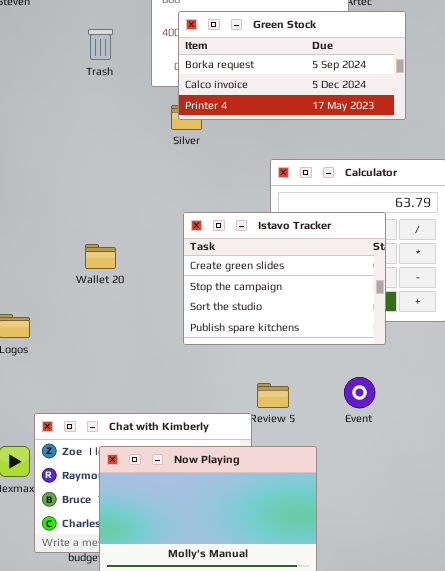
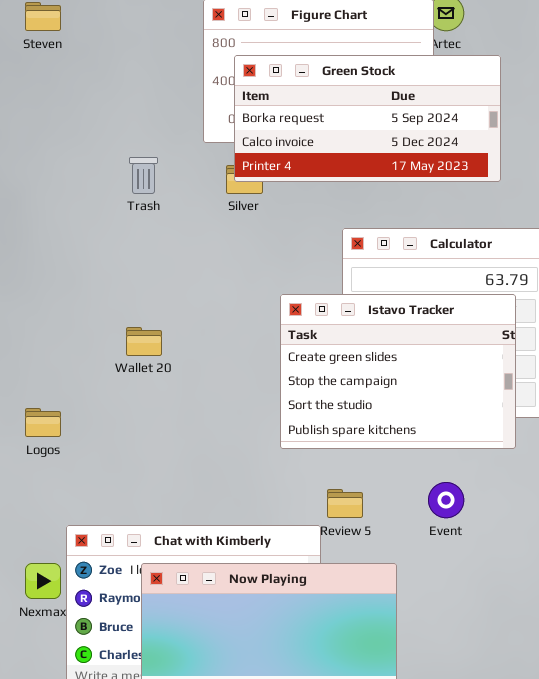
Trash: [88,29,113,60] -> [129,157,158,194], moved
Istavo Tracker: [183,212,386,345] -> [280,294,516,449], moved

